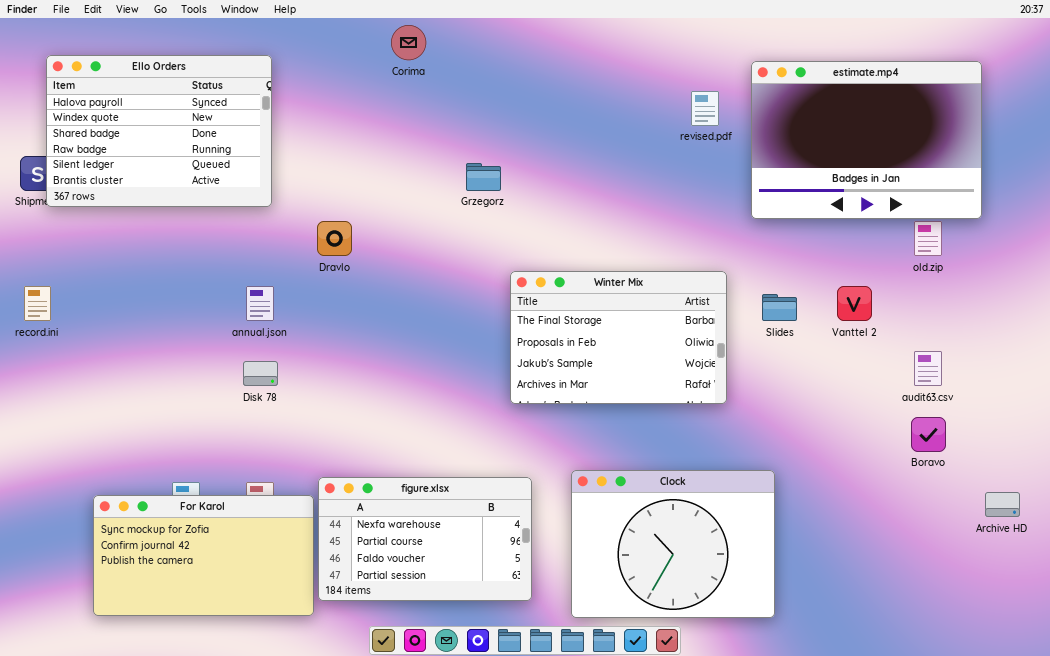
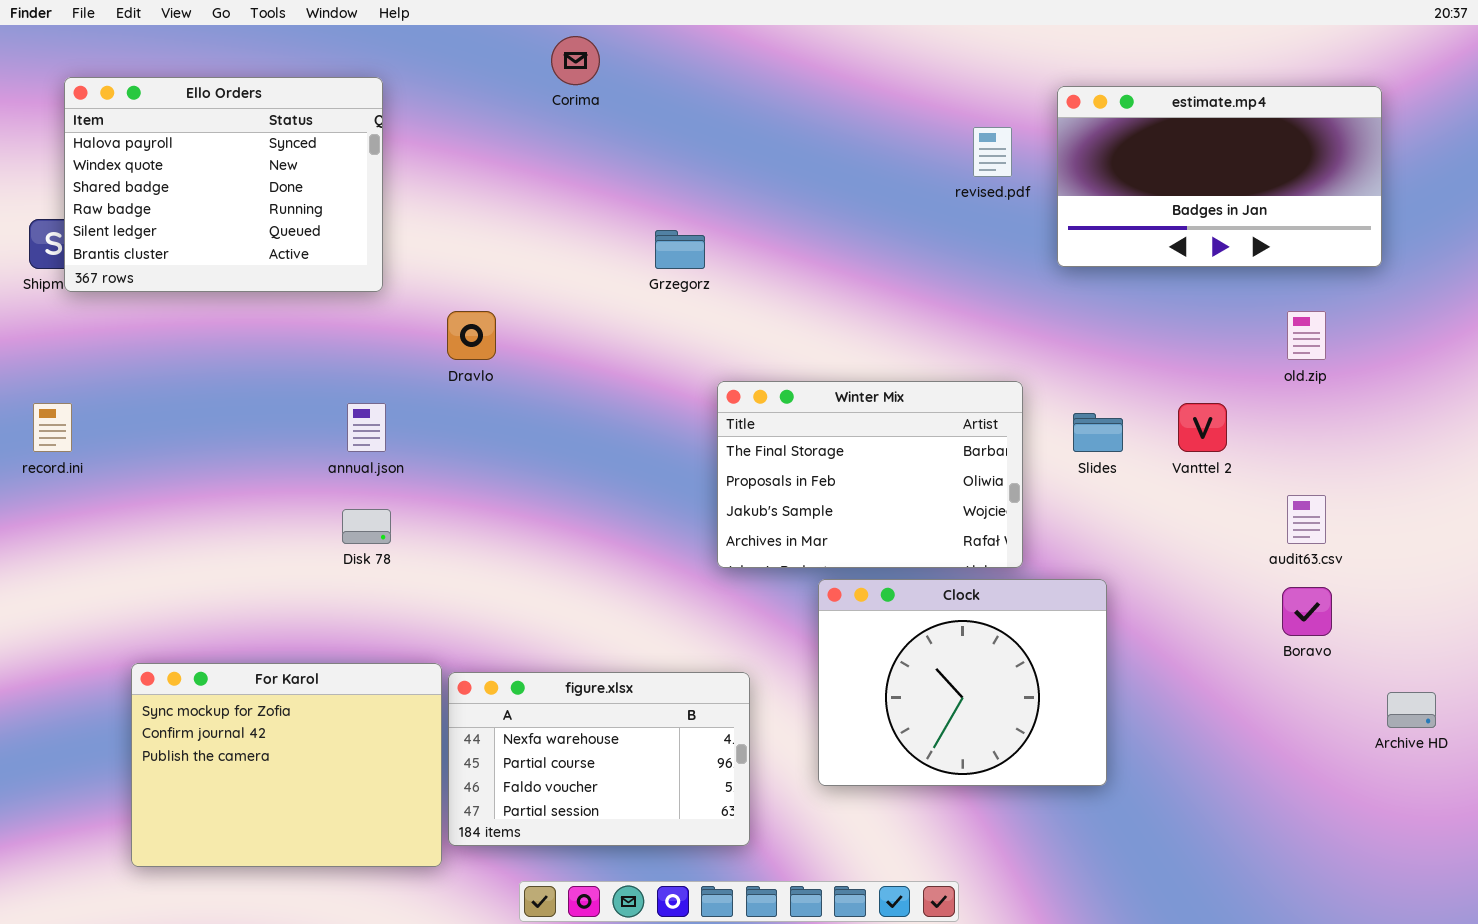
estimate.mp4: [751,61,982,219] -> [1057,86,1382,267], resized
Clock: [571,470,775,618] -> [818,579,1107,786], moved
For Karol: [93,495,314,616] -> [131,663,442,867], resized

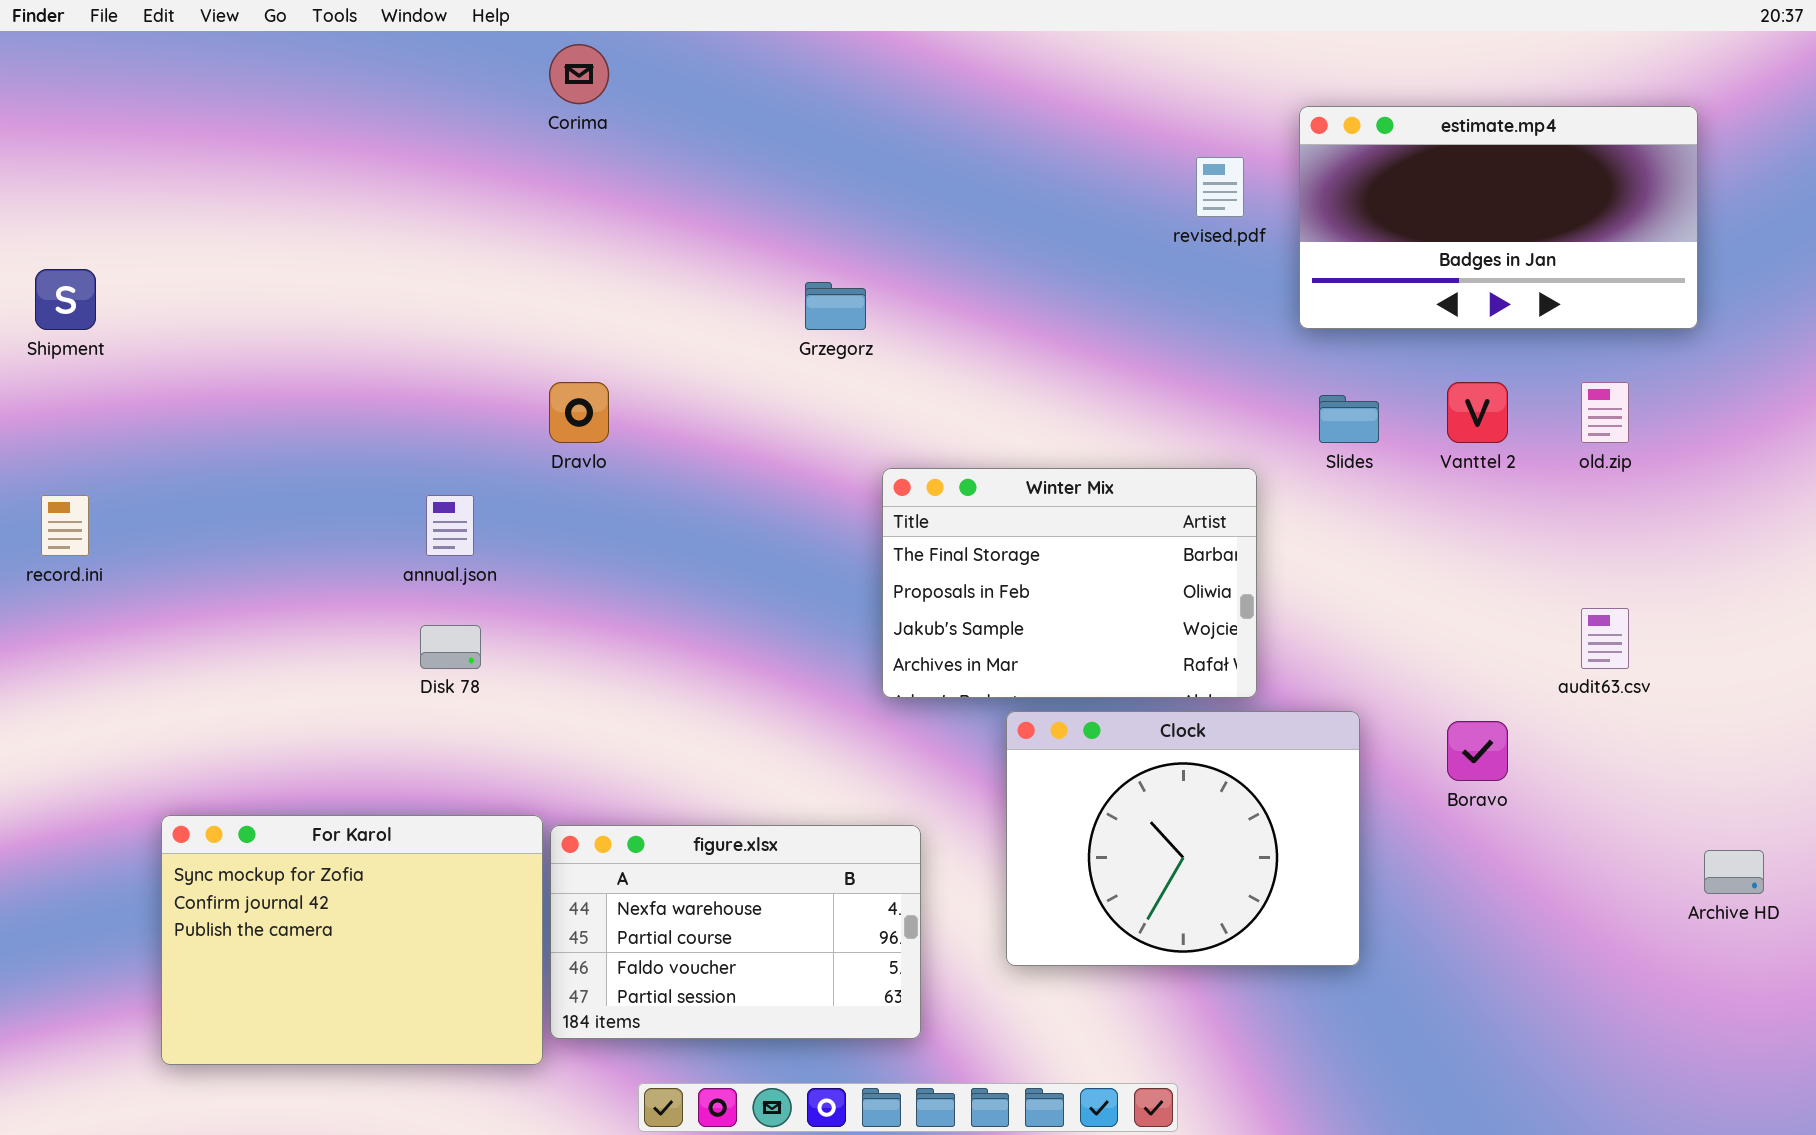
Corima: [551,36,600,85] -> [549,44,609,104], moved
Ello Orders: [64,77,383,292] -> none, closed
Vanttel 2: [1178,403,1227,452] -> [1447,382,1508,443], moved
Slides: [1073,413,1123,452] -> [1319,395,1379,443], moved
Boravo: [1282,587,1332,636] -> [1447,721,1508,781], moved

